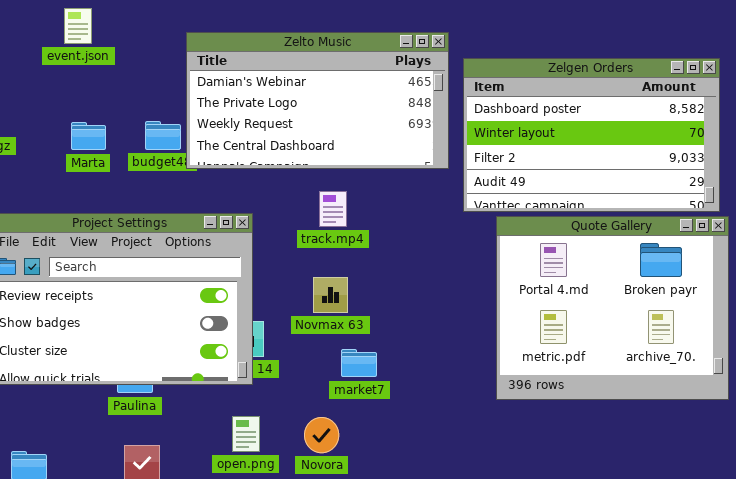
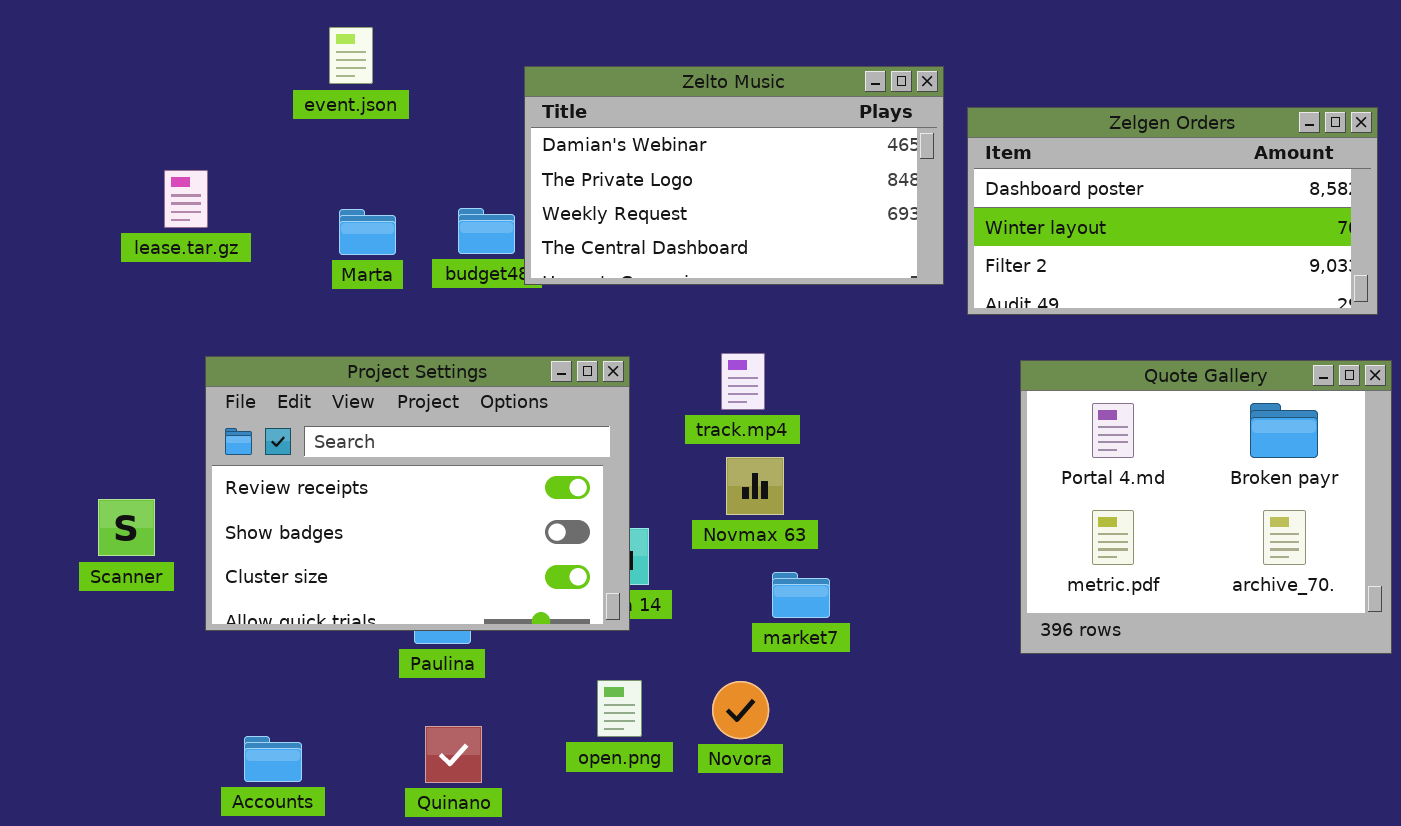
Zelgen Orders: [463,58,720,212] -> [967,107,1378,315], resized
track.mp4: [319,191,347,227] -> [721,353,765,410], moved

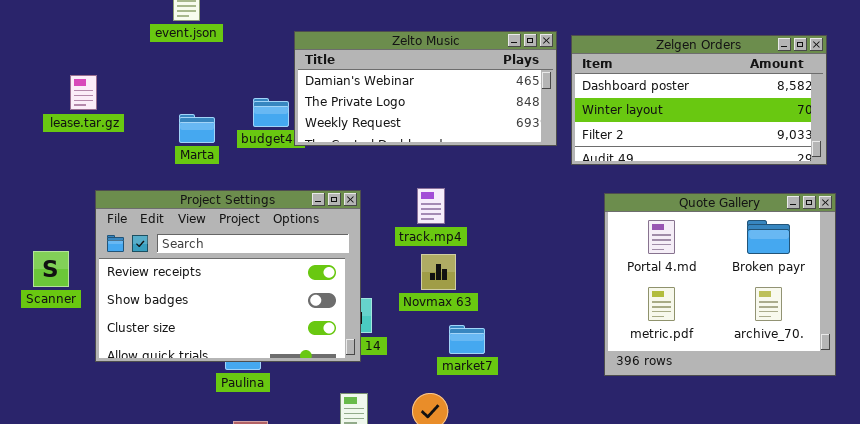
Zelto Music: [524,66,944,285] -> [294,31,557,146], resized
Marta: [339,209,396,255] -> [179,114,215,143], moved
Scanner: [98,499,155,556] -> [33,251,69,287], moved

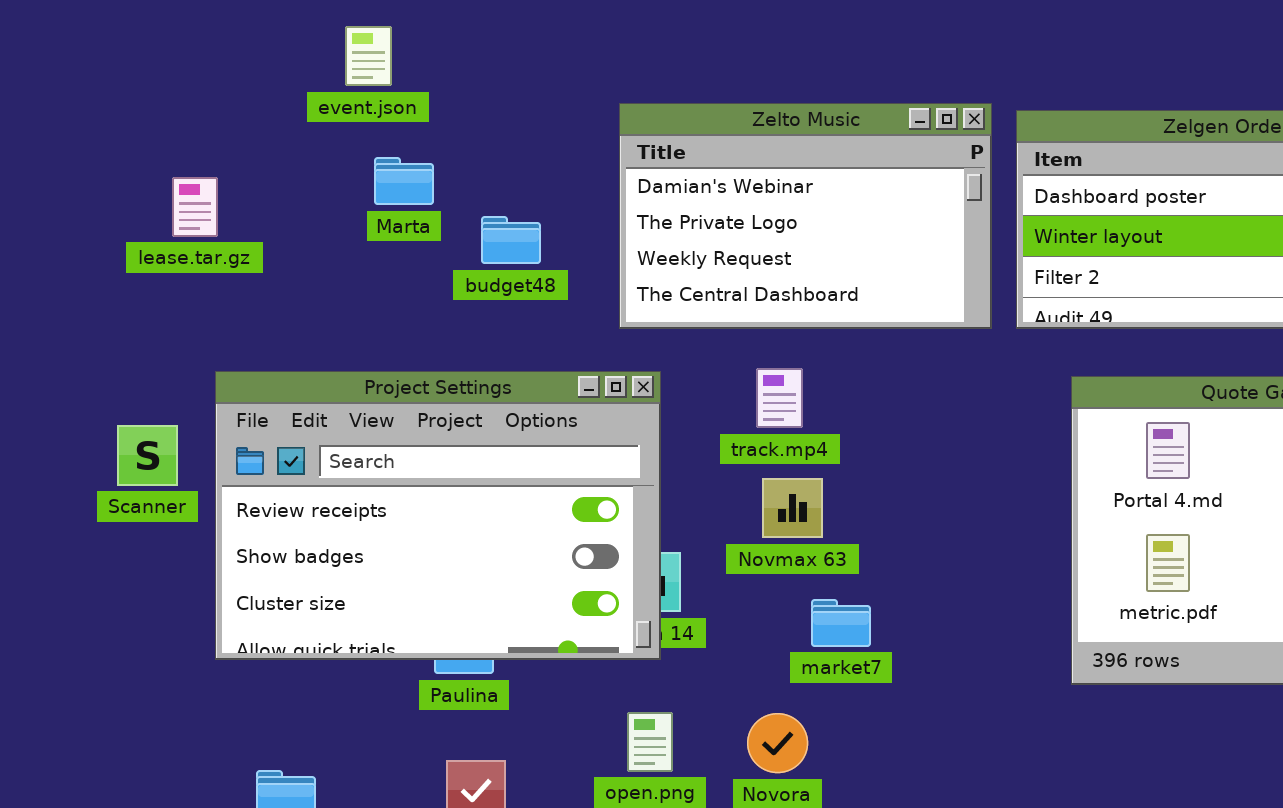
Zelto Music: [294,31,557,146] -> [619,103,992,329], resized
Marta: [179,114,215,143] -> [374,157,434,205], moved
Scanner: [33,251,69,287] -> [117,425,178,486], moved

